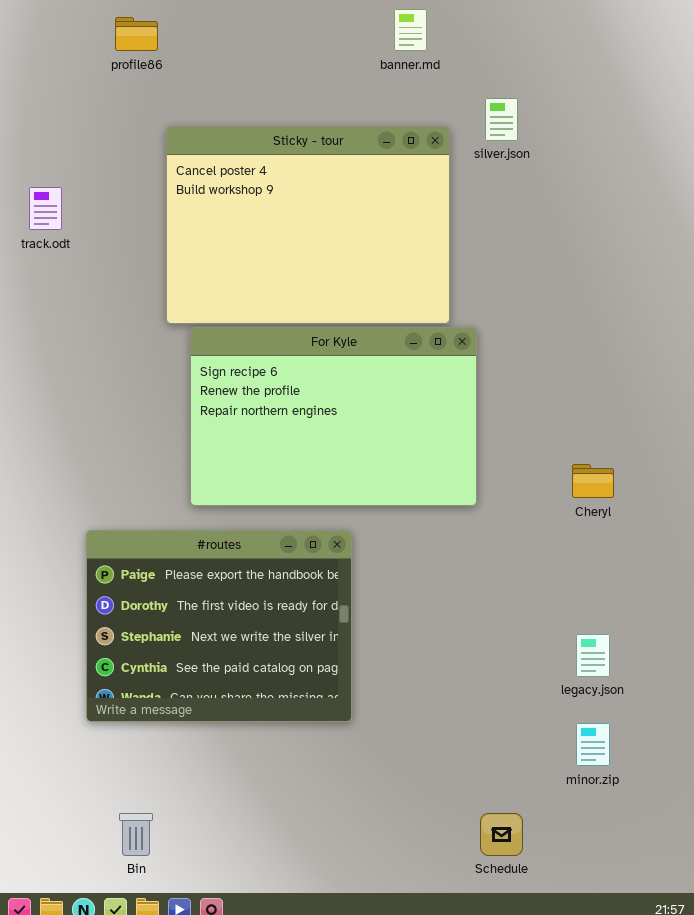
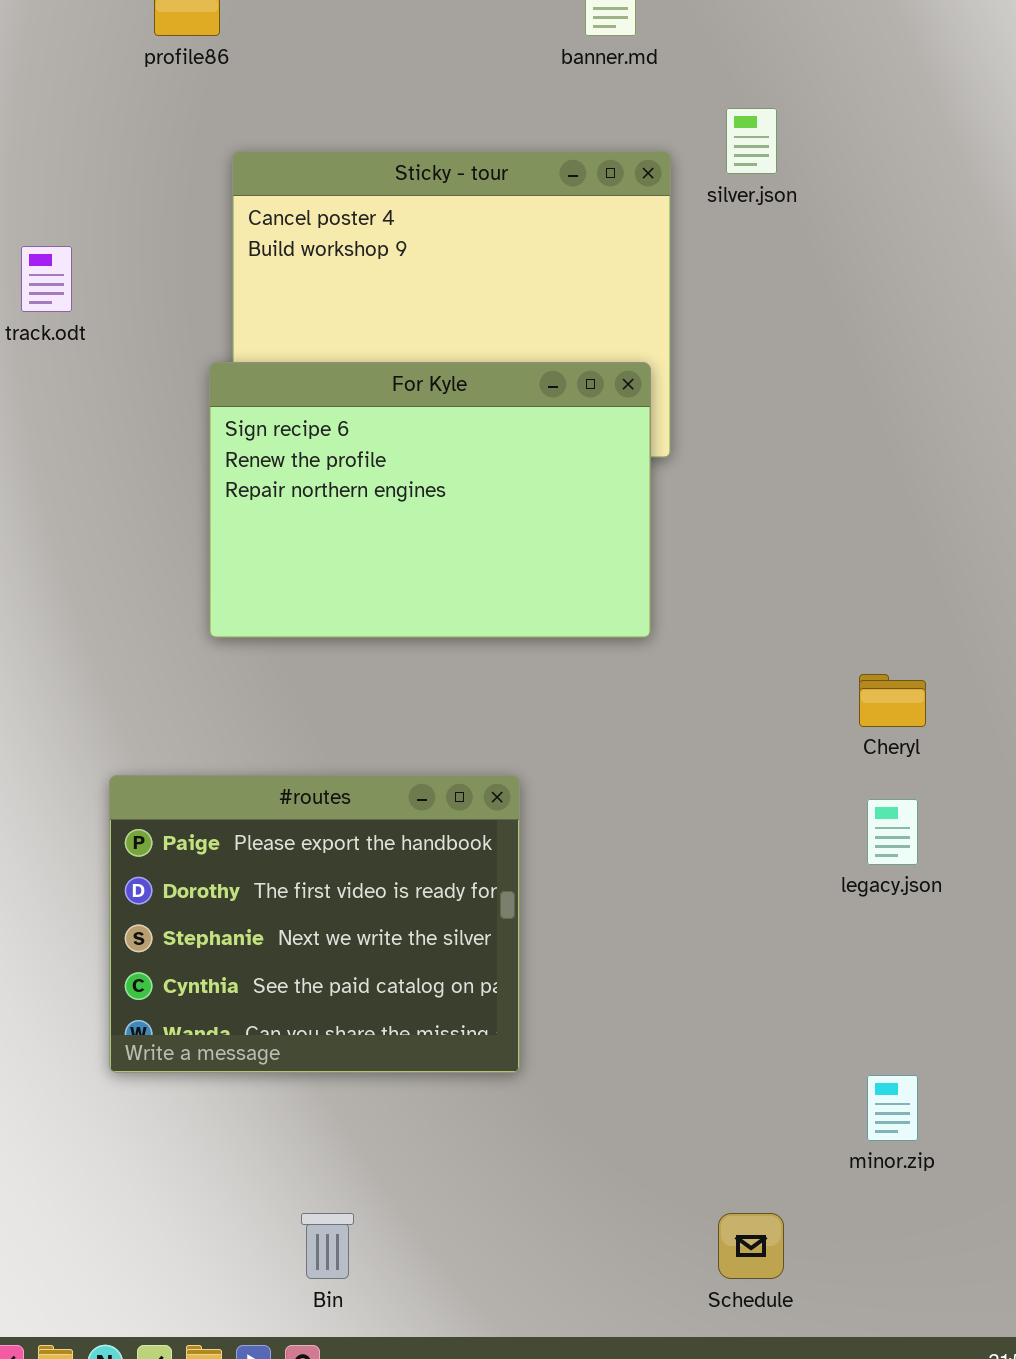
For Kyle: [190,327,477,506] -> [209,362,651,638], moved
legacy.json: [576,634,610,677] -> [867,799,918,865], moved
Bin: [119,813,153,856] -> [301,1213,354,1279], moved

